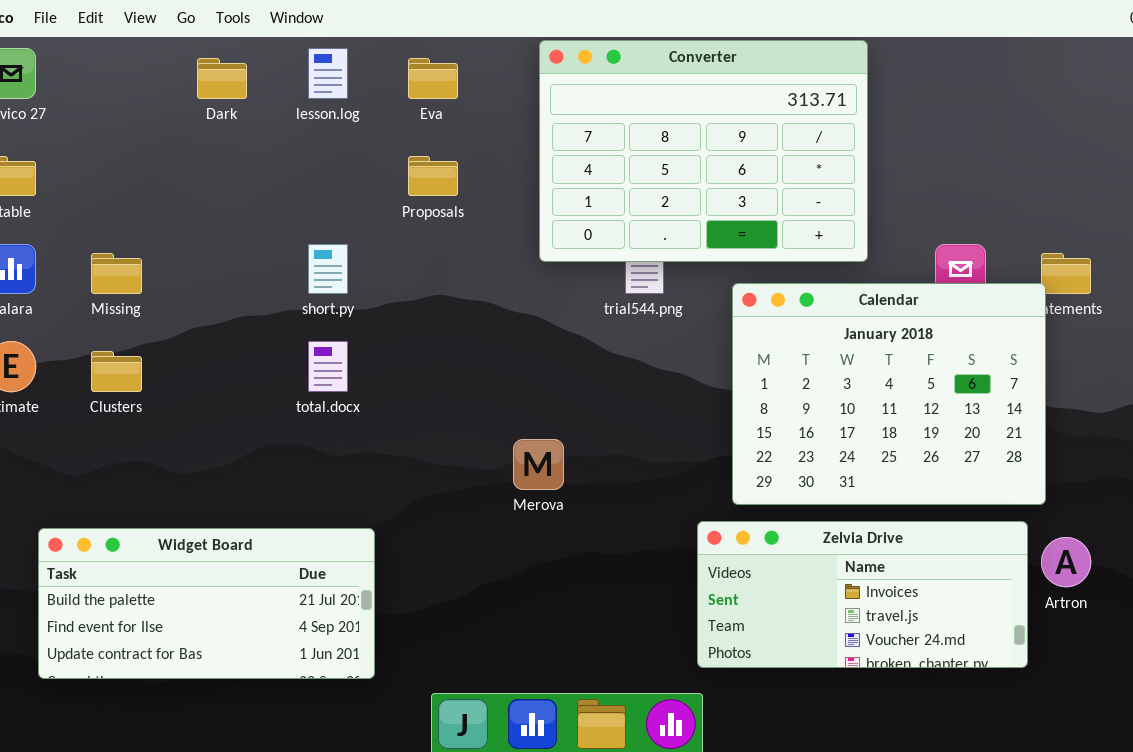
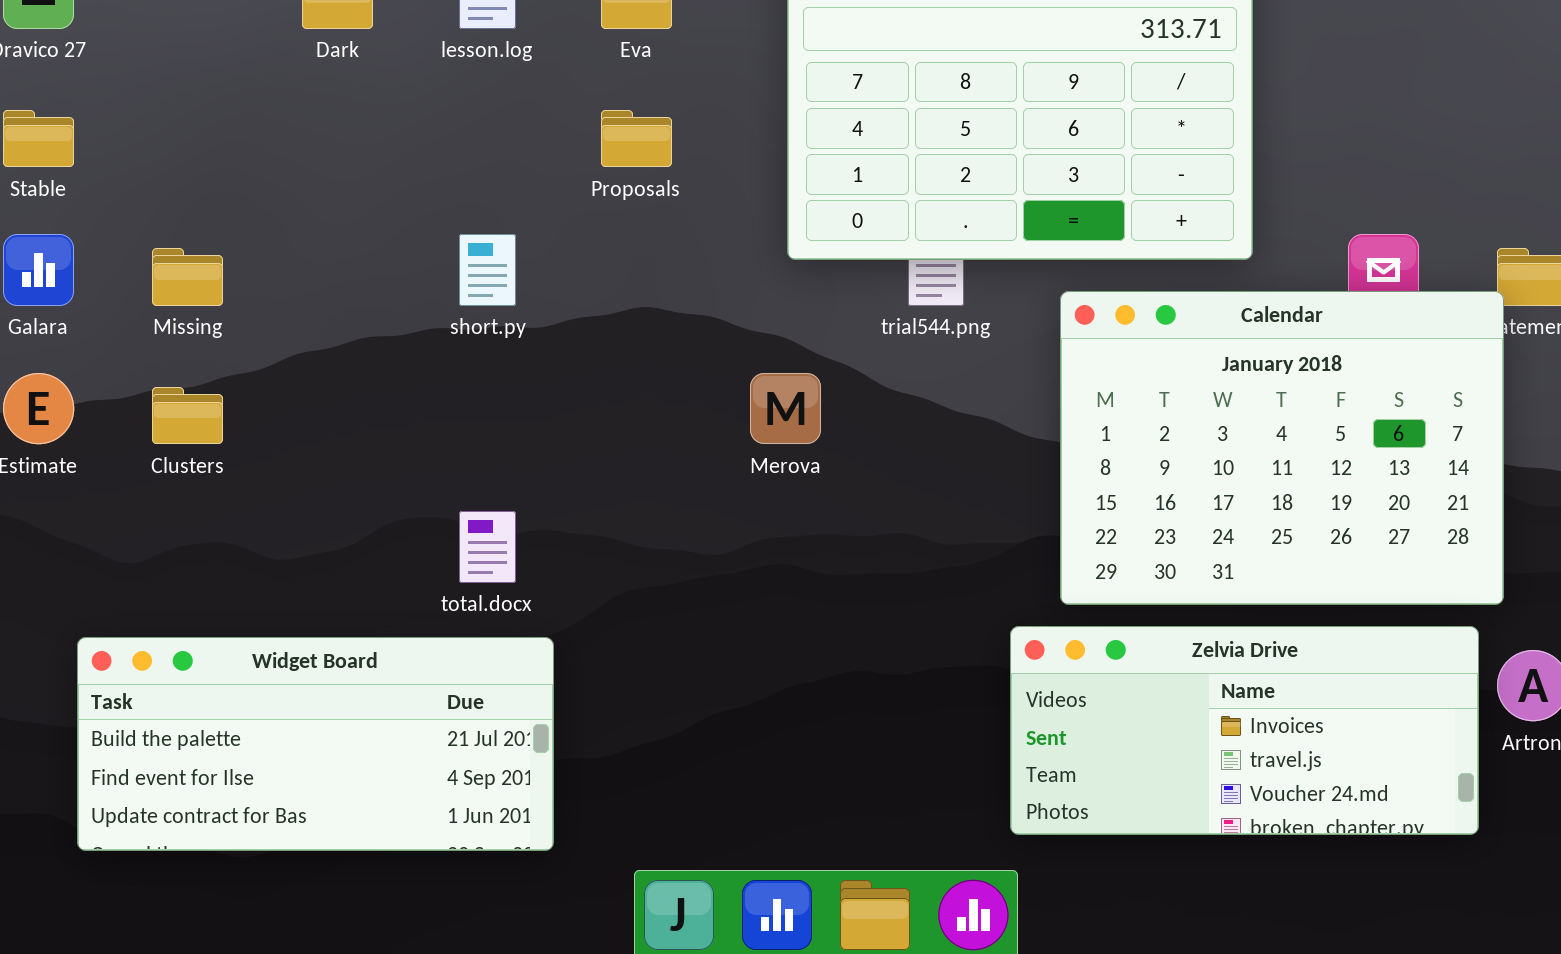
total.docx: [308,341,348,392] -> [459,511,516,583], moved
Merova: [513,439,564,490] -> [750,373,821,444], moved

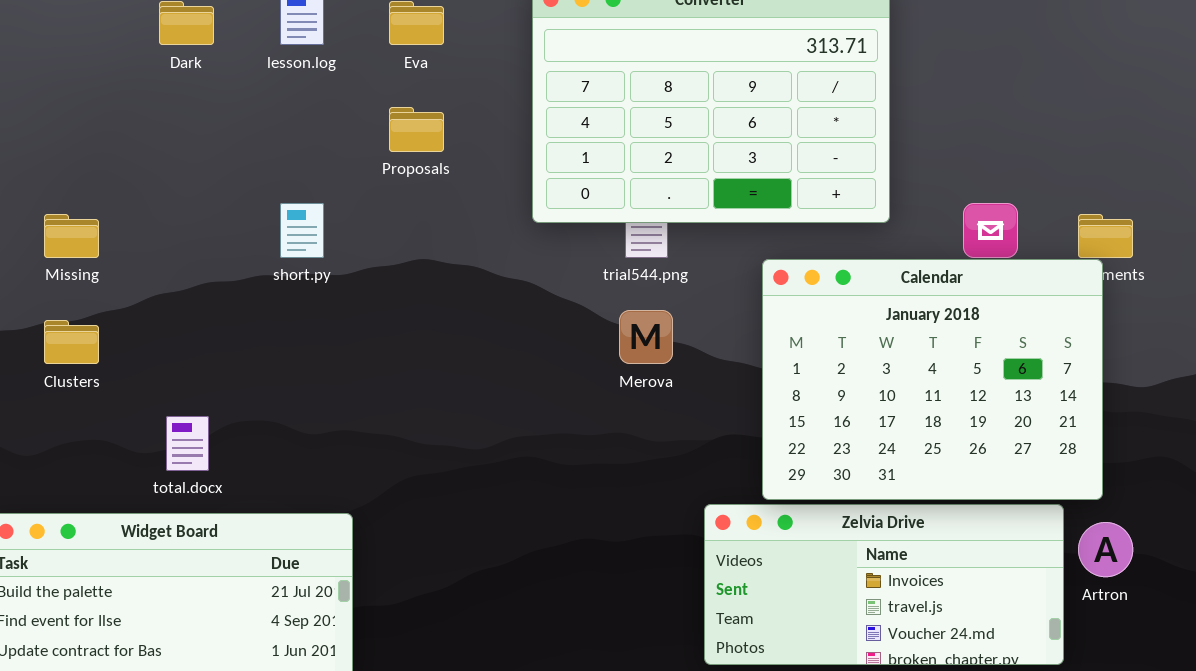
Calendar: [1060,291,1504,605] -> [762,259,1103,500], moved
Merova: [750,373,821,444] -> [619,310,673,364], moved
total.docx: [459,511,516,583] -> [166,416,209,471], moved

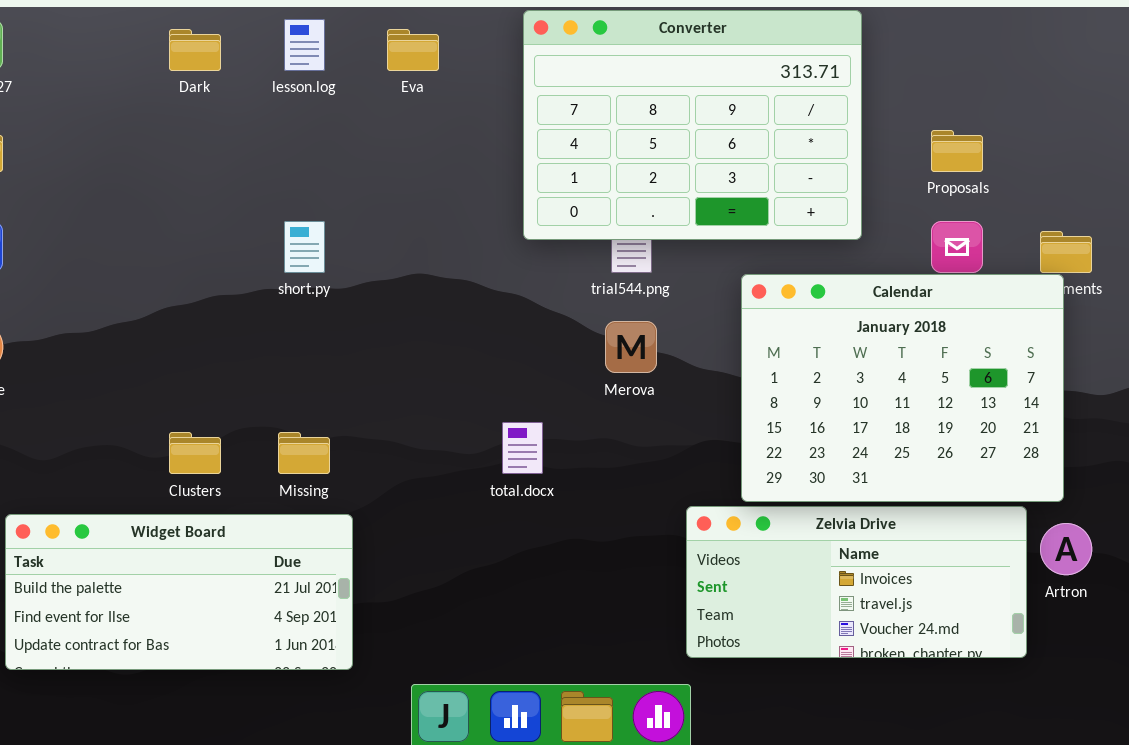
Proposals: [389,107,444,152] -> [931,130,983,172], moved
Missing: [44,214,99,258] -> [278,432,330,474], moved
Clusters: [44,320,99,364] -> [169,432,221,474], moved
total.docx: [166,416,209,471] -> [502,422,543,474], moved

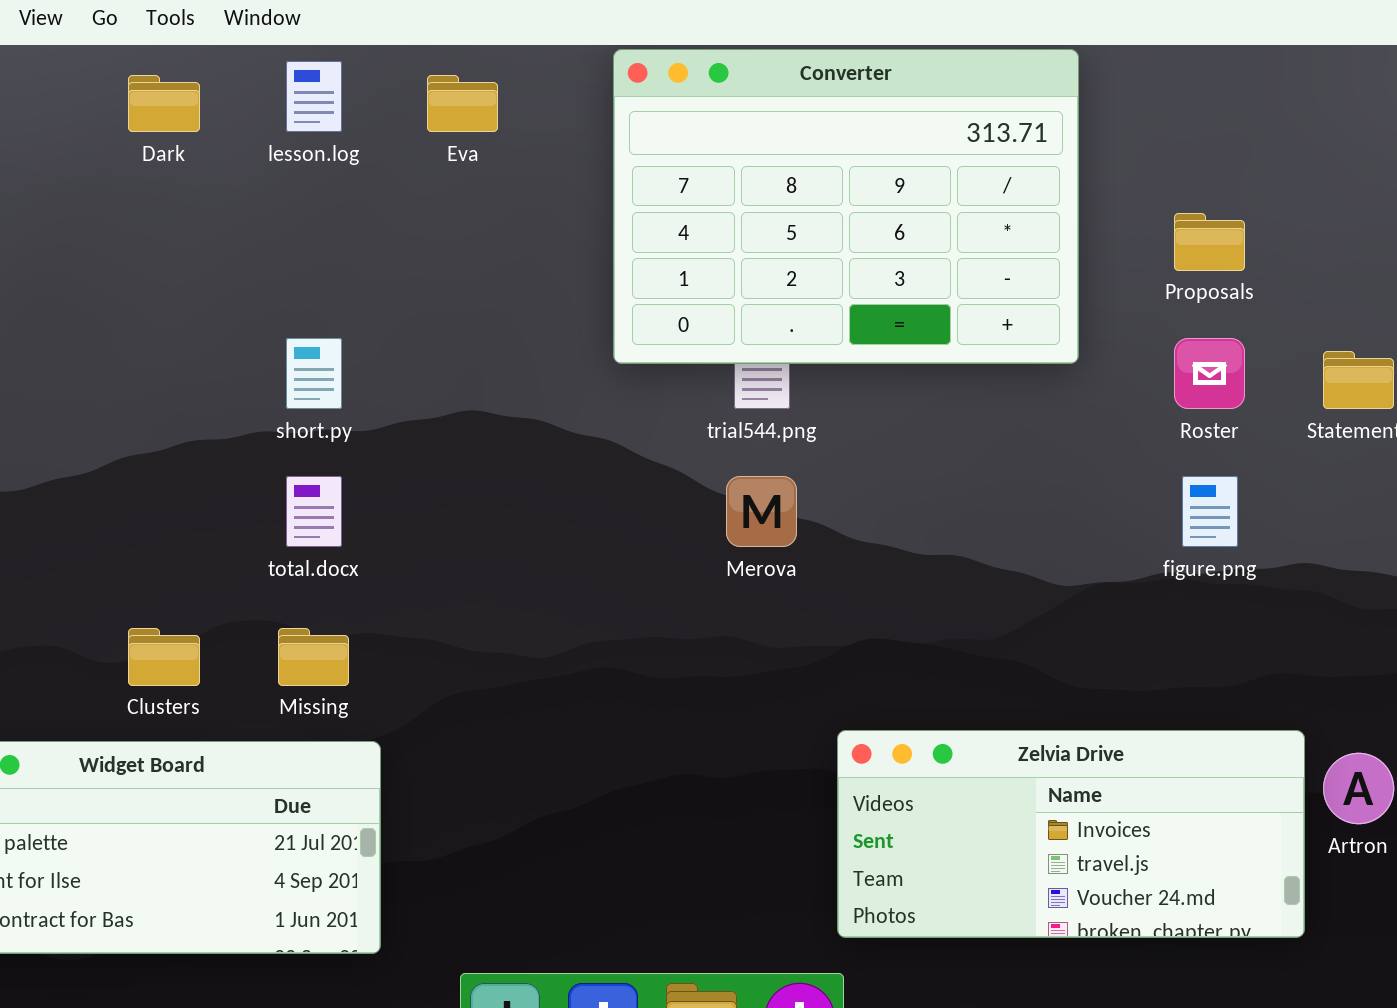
Calendar: [741,274,1064,502] -> none, closed
total.docx: [502,422,543,474] -> [286,476,342,547], moved

